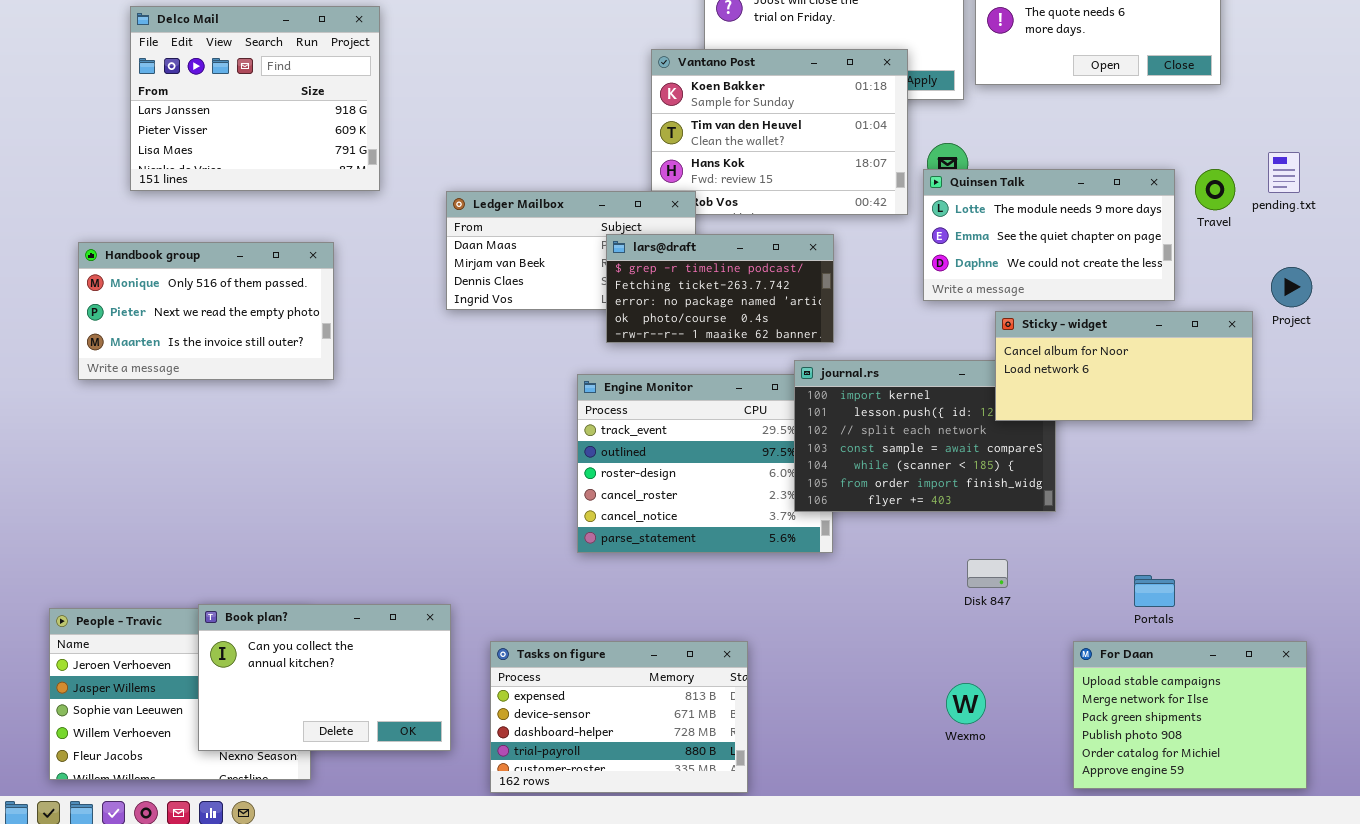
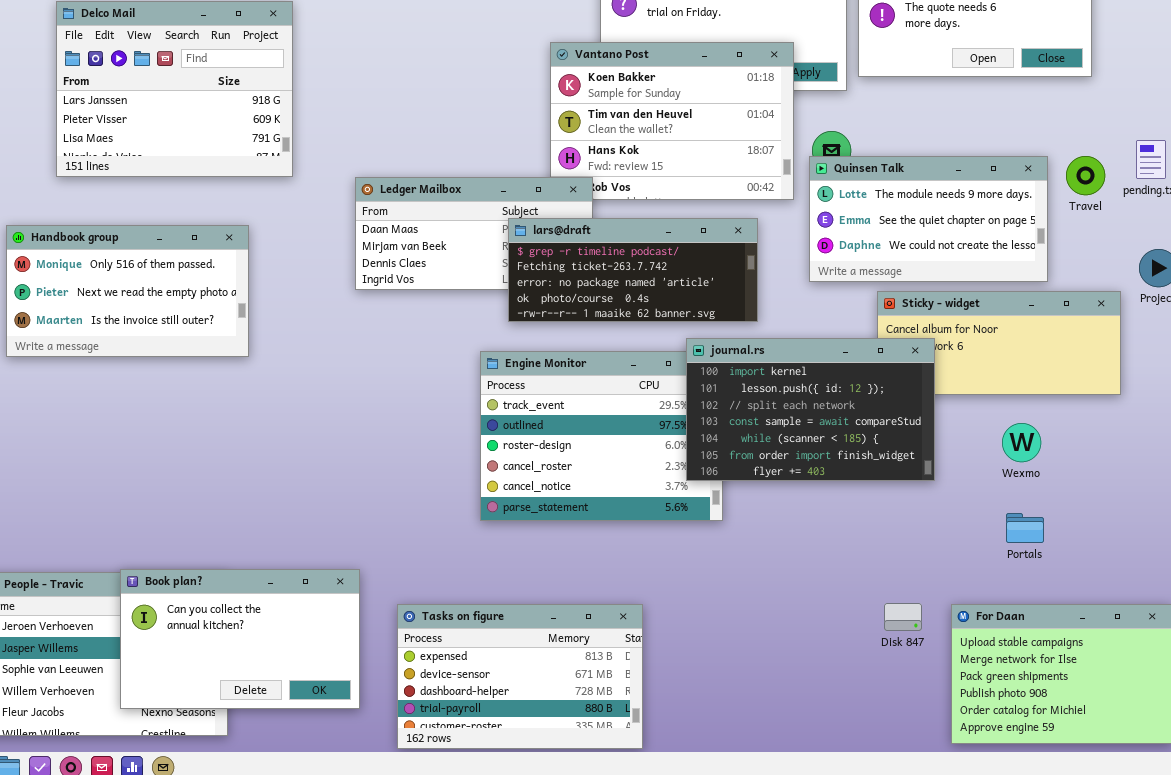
lars@draft: [606,234,834,343] -> [508,218,758,322], resized
journal.rs: [794,360,1056,512] -> [686,338,935,481], raised
Disk 847: [967,559,1008,588] -> [884,603,922,631], moved
Portals: [1134,575,1175,607] -> [1006,513,1044,543], moved
Wexmo: [946,683,986,724] -> [1002,423,1041,462], moved

